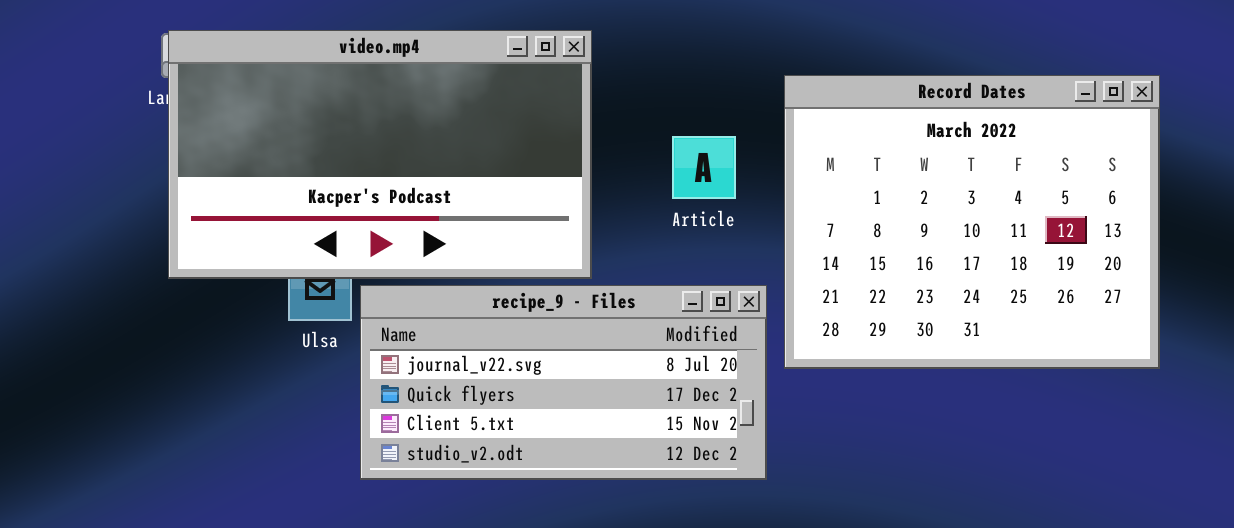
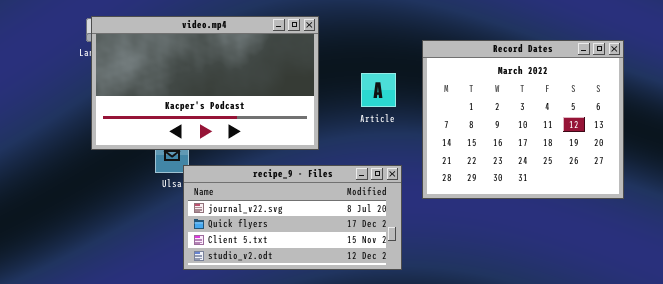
recipe_9 - Files: [360,285,767,480] -> [183,165,402,270], moved

